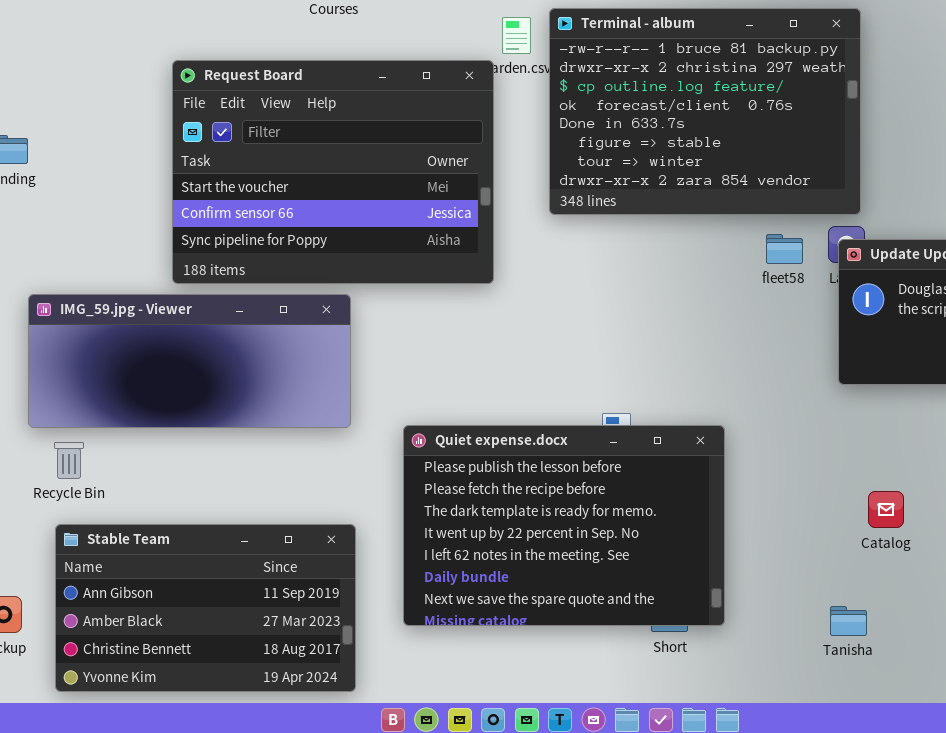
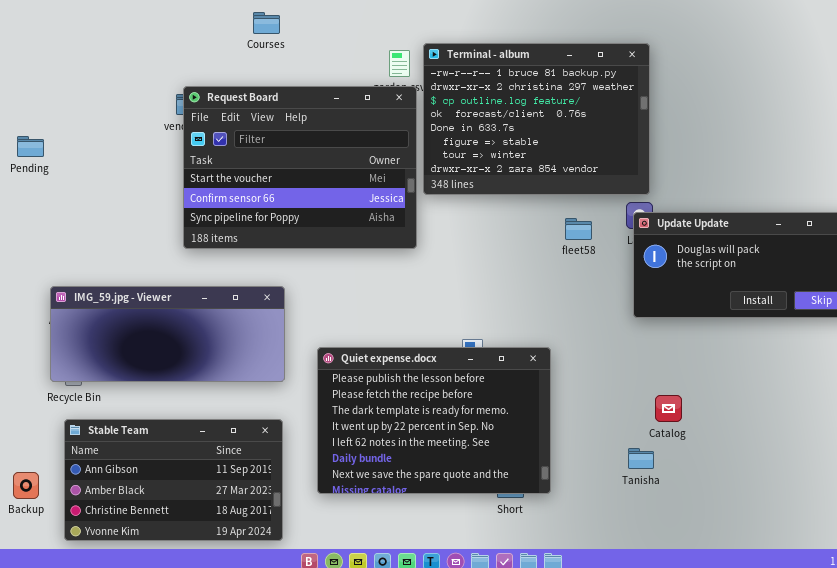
Request Board: [172,60,494,284] -> [183,86,417,249], moved
fleet58: [766,234,803,264] -> [565,218,592,240], moved
IMG_59.jpg - Viewer: [28,294,351,428] -> [50,286,285,382], moved
Tanisha: [830,606,867,636] -> [628,448,654,469], moved

